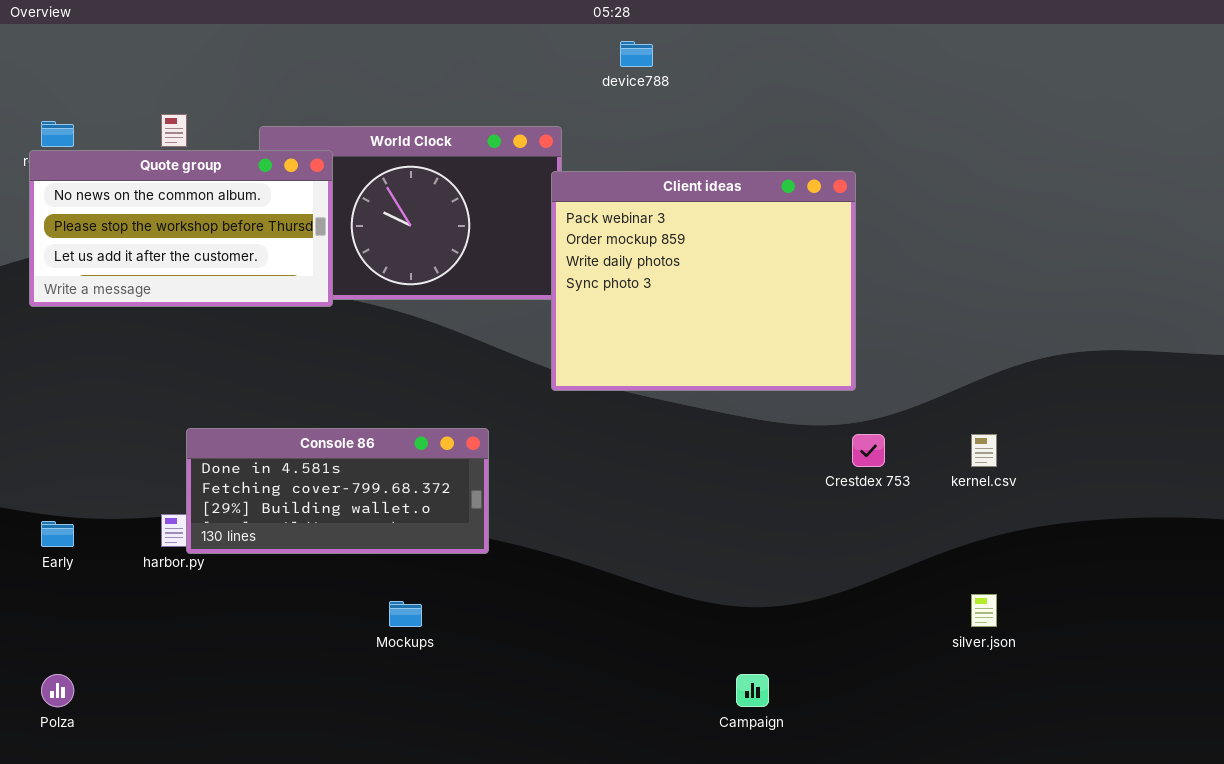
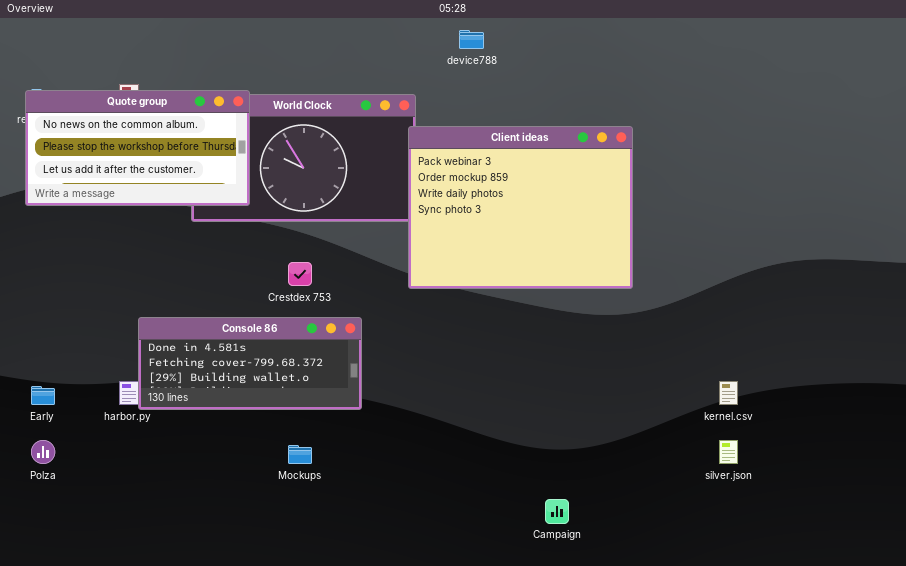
Quote group: [29,150,333,307] -> [25,90,250,206], moved
Crestdex 753: [852,434,885,467] -> [288,262,312,286], moved
kernel.csv: [971,434,997,467] -> [719,381,738,405], moved
Polza: [41,674,74,707] -> [31,440,55,464], moved

